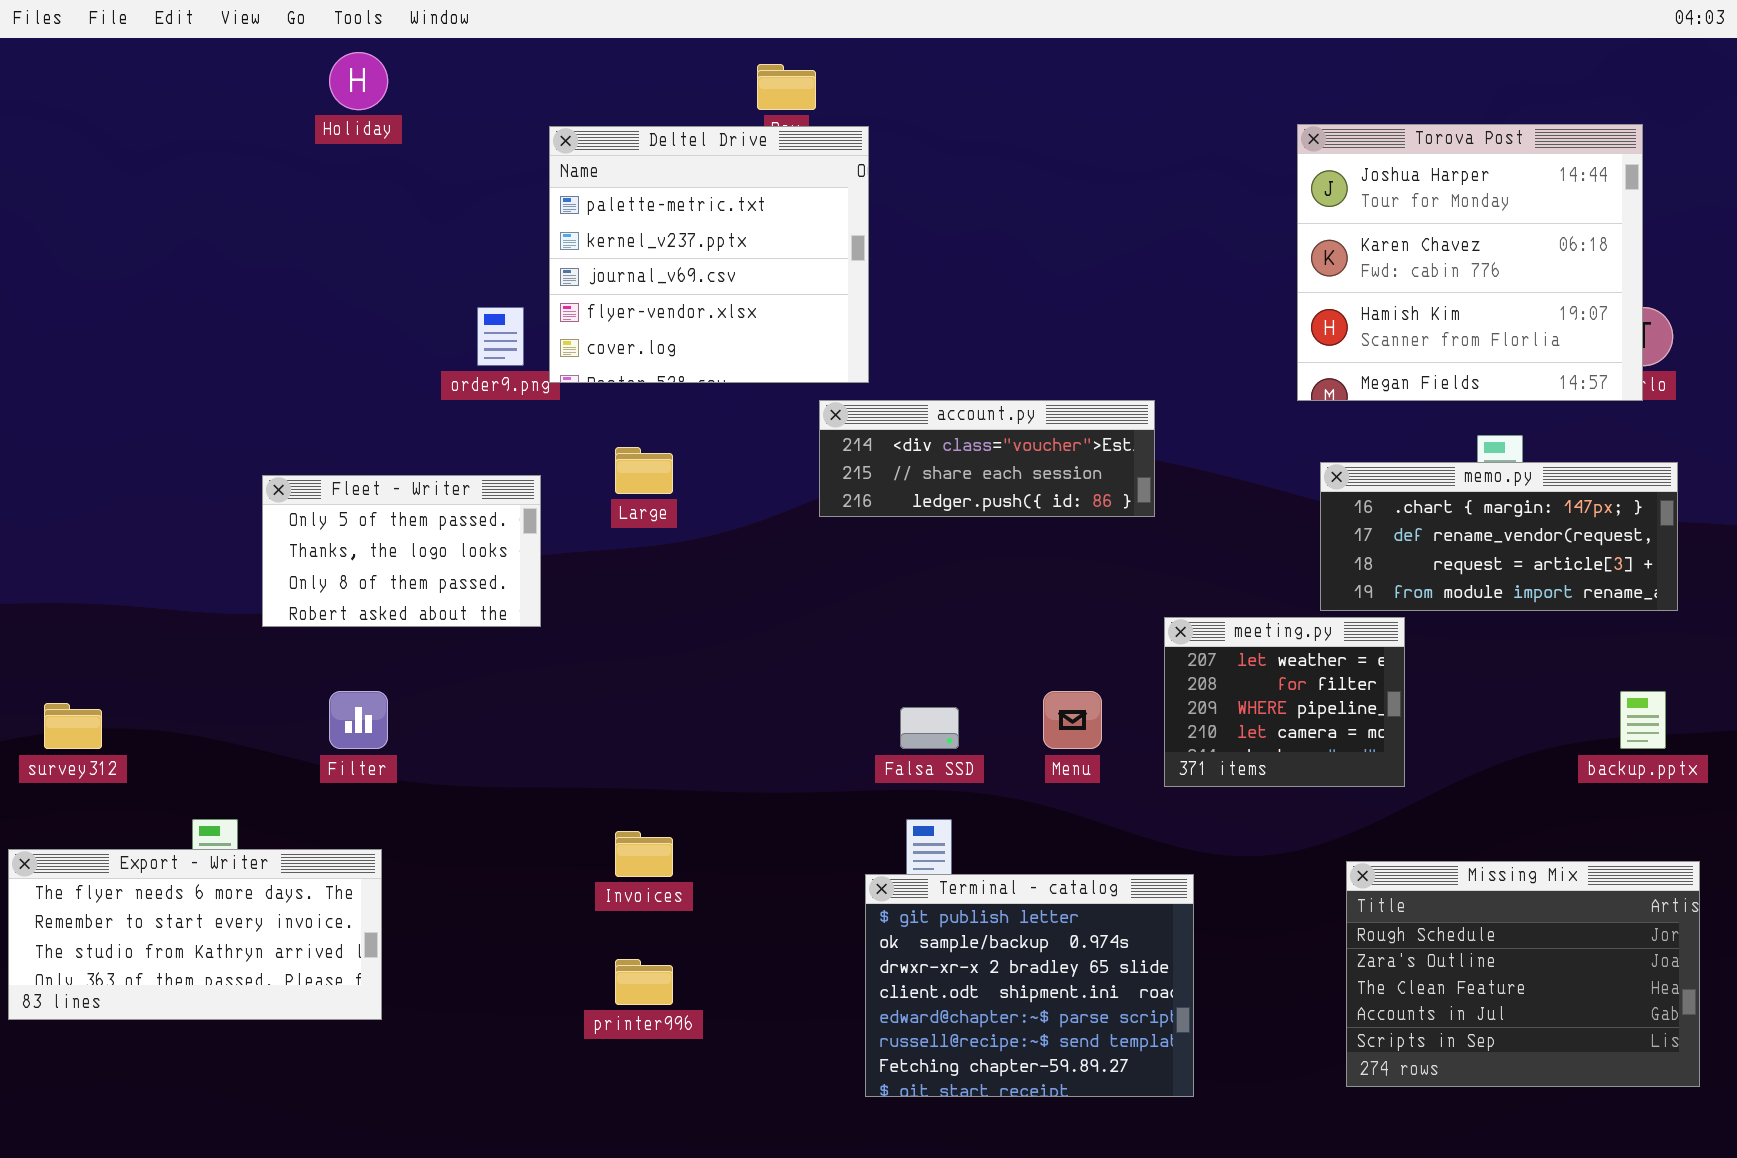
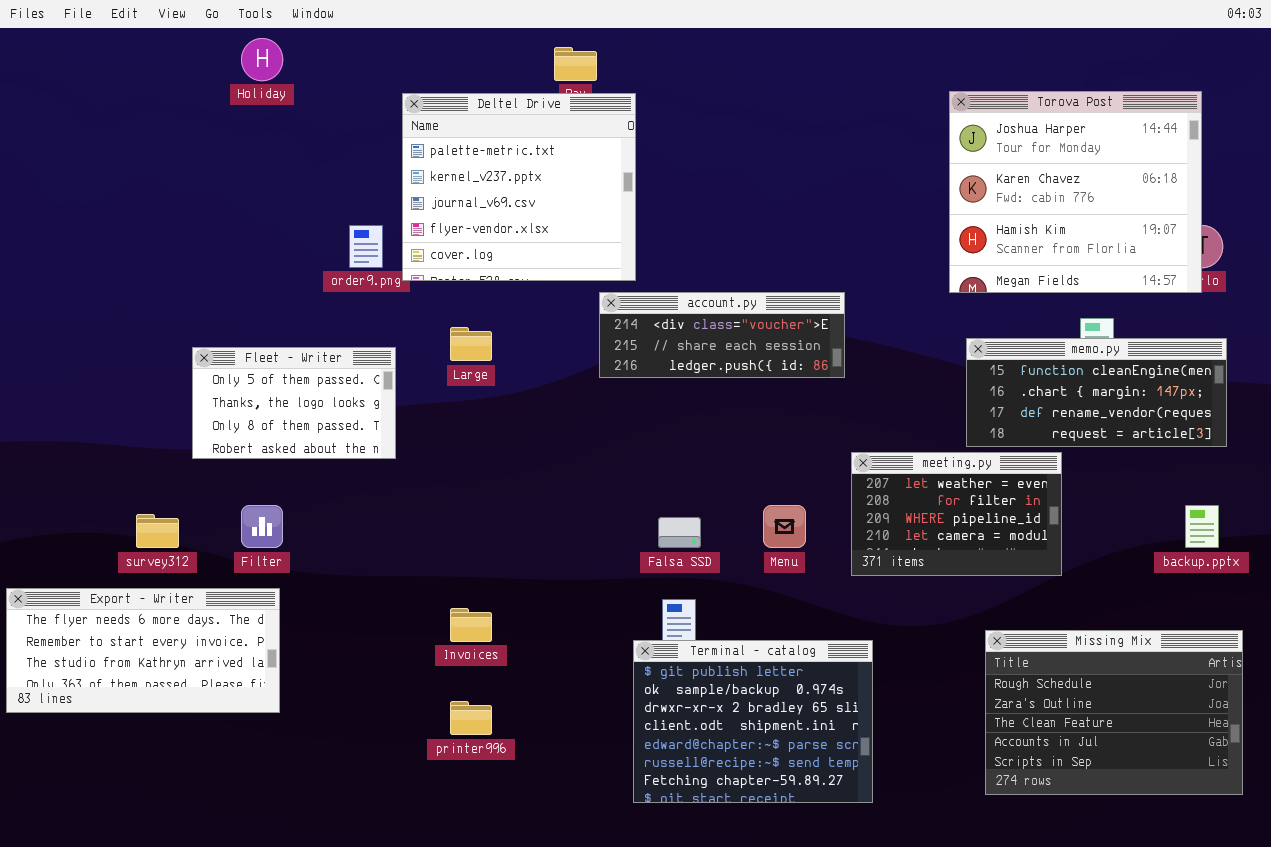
memo.py: [1320,462,1678,611] -> [966,338,1227,447], scrolled up 1 row
meeting.py: [1164,617,1405,787] -> [851,452,1062,576], resized
survey312: [44,703,102,749] -> [136,514,179,548], moved
Export - Writer: [8,849,382,1020] -> [6,588,280,713], moved

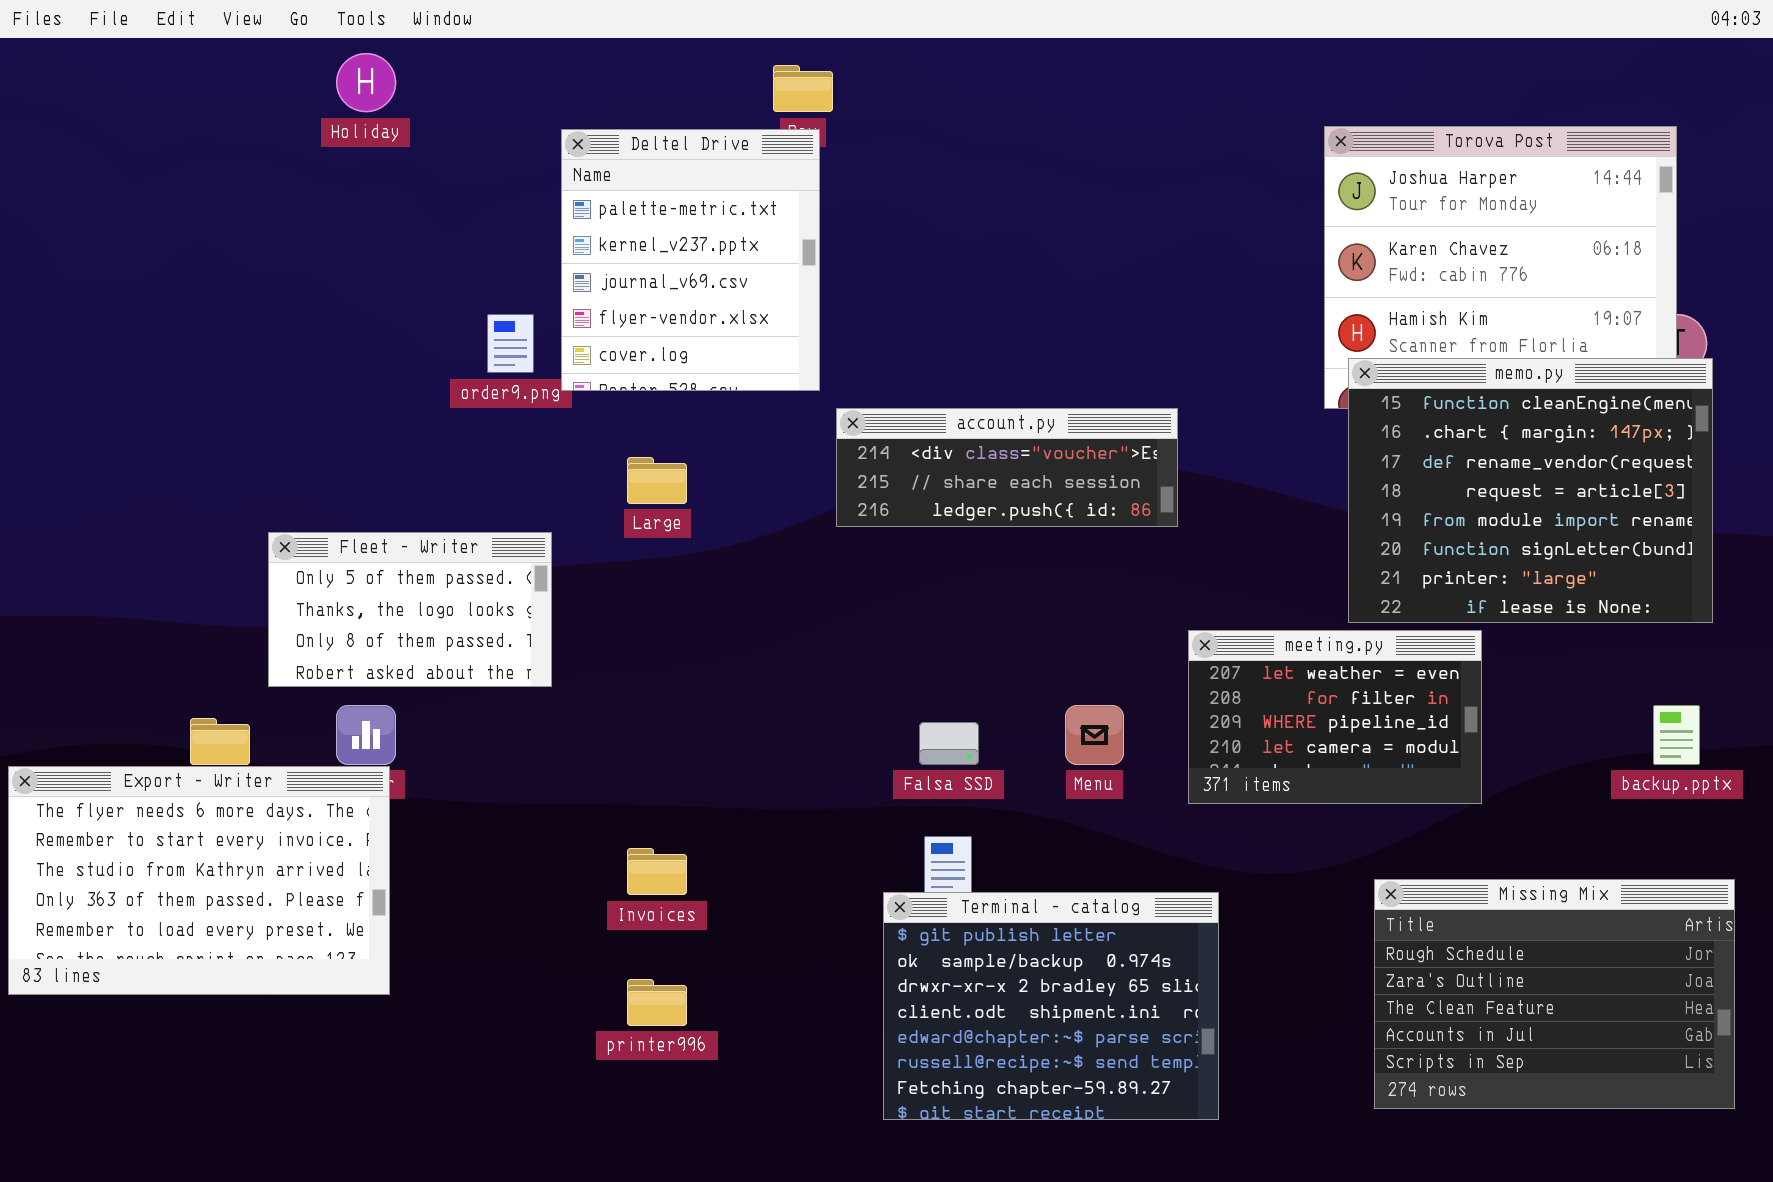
Deltel Drive: [402,93,636,281] -> [561,129,820,391], resized
memo.py: [966,338,1227,447] -> [1348,358,1713,623], resized
Fleet - Writer: [192,347,396,459] -> [268,532,552,687], moved
Export - Writer: [6,588,280,713] -> [8,766,390,995], resized

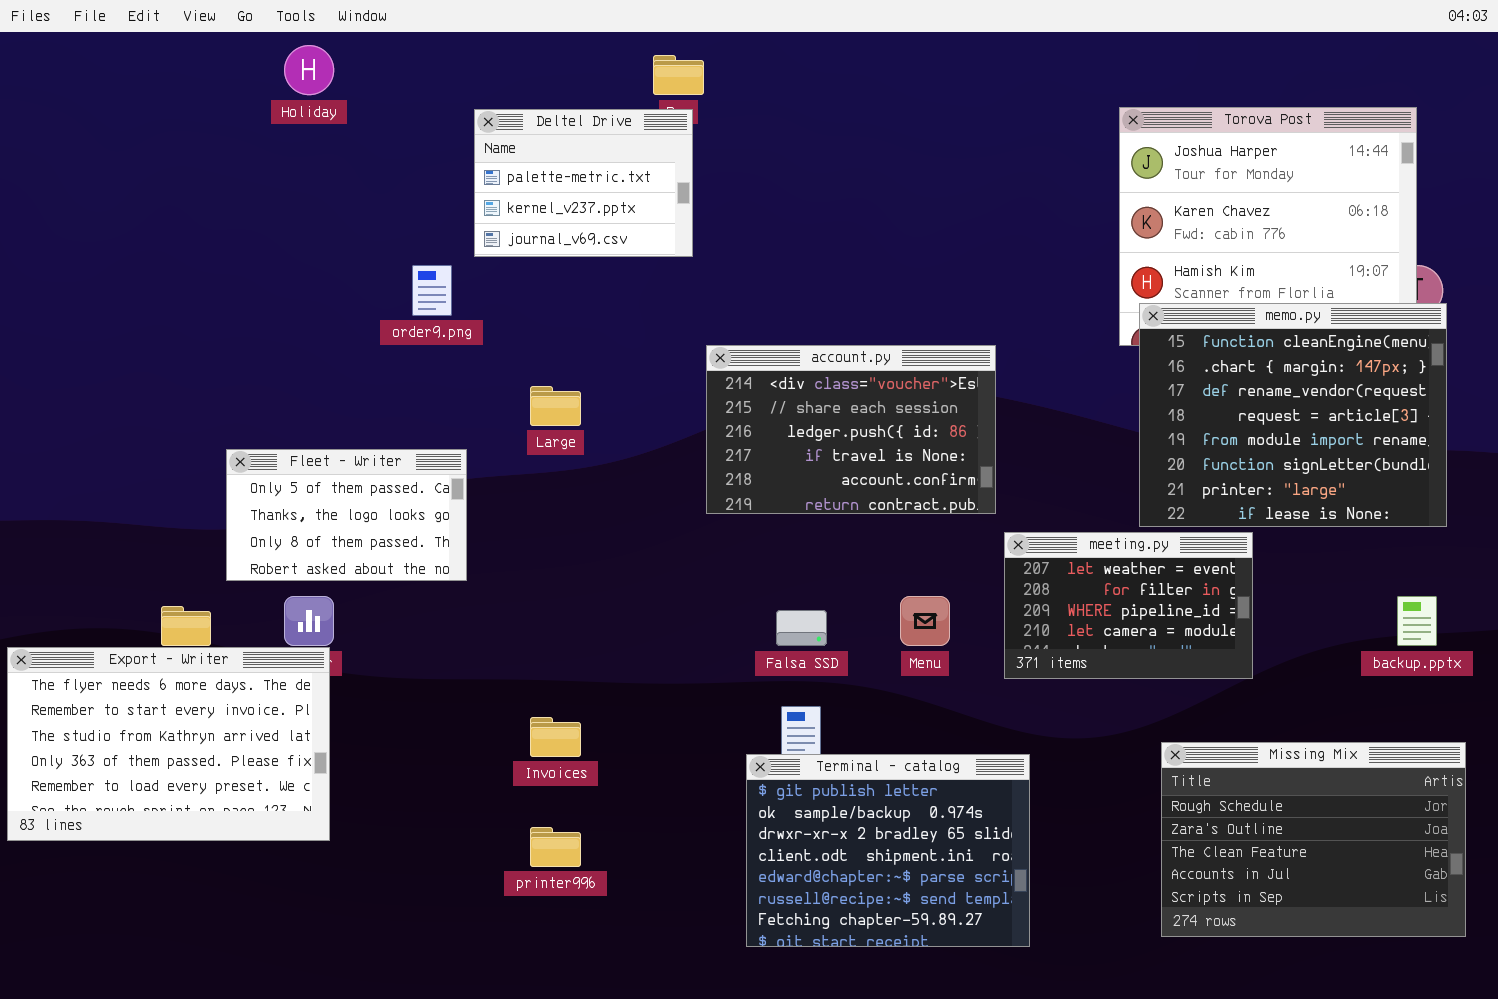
Deltel Drive: [561,129,820,391] -> [474,109,693,257], resized
account.py: [836,408,1178,527] -> [706,345,996,514], resized

